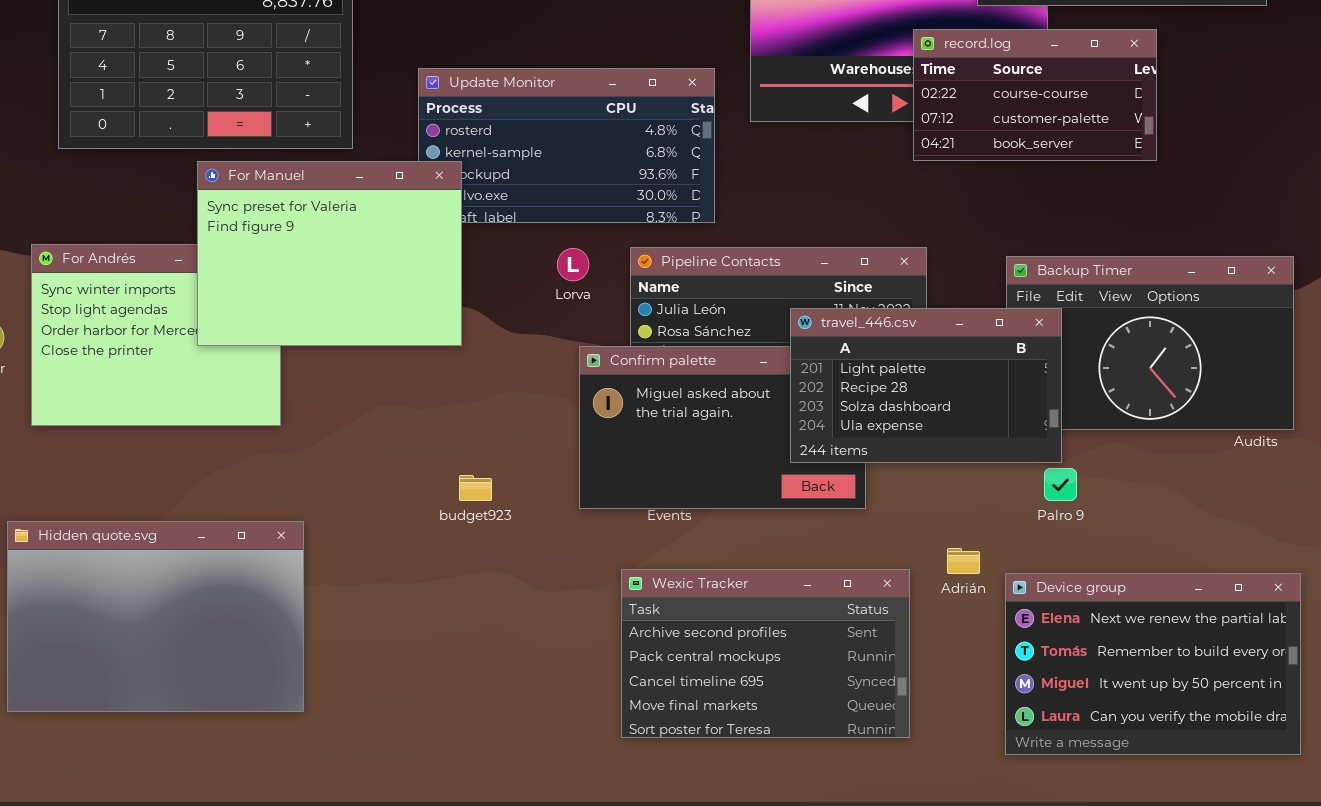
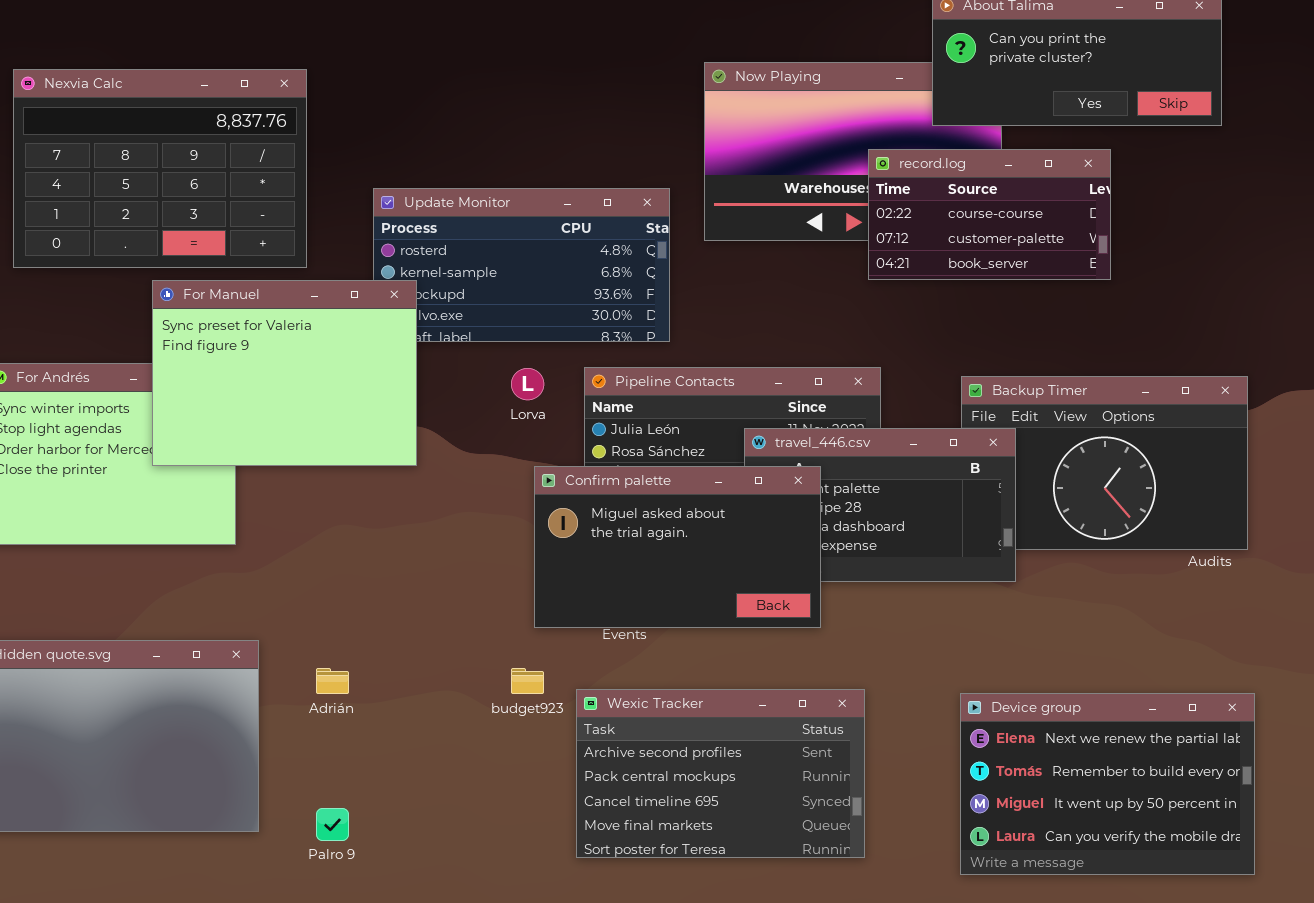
Confirm palette: [579,346,866,509] -> [534,466,821,628], raised
Palro 9: [1044,468,1077,501] -> [316,808,349,841], moved
budget923: [459,475,492,501] -> [511,668,544,694], moved
Adrián: [947,548,980,574] -> [316,668,349,694], moved

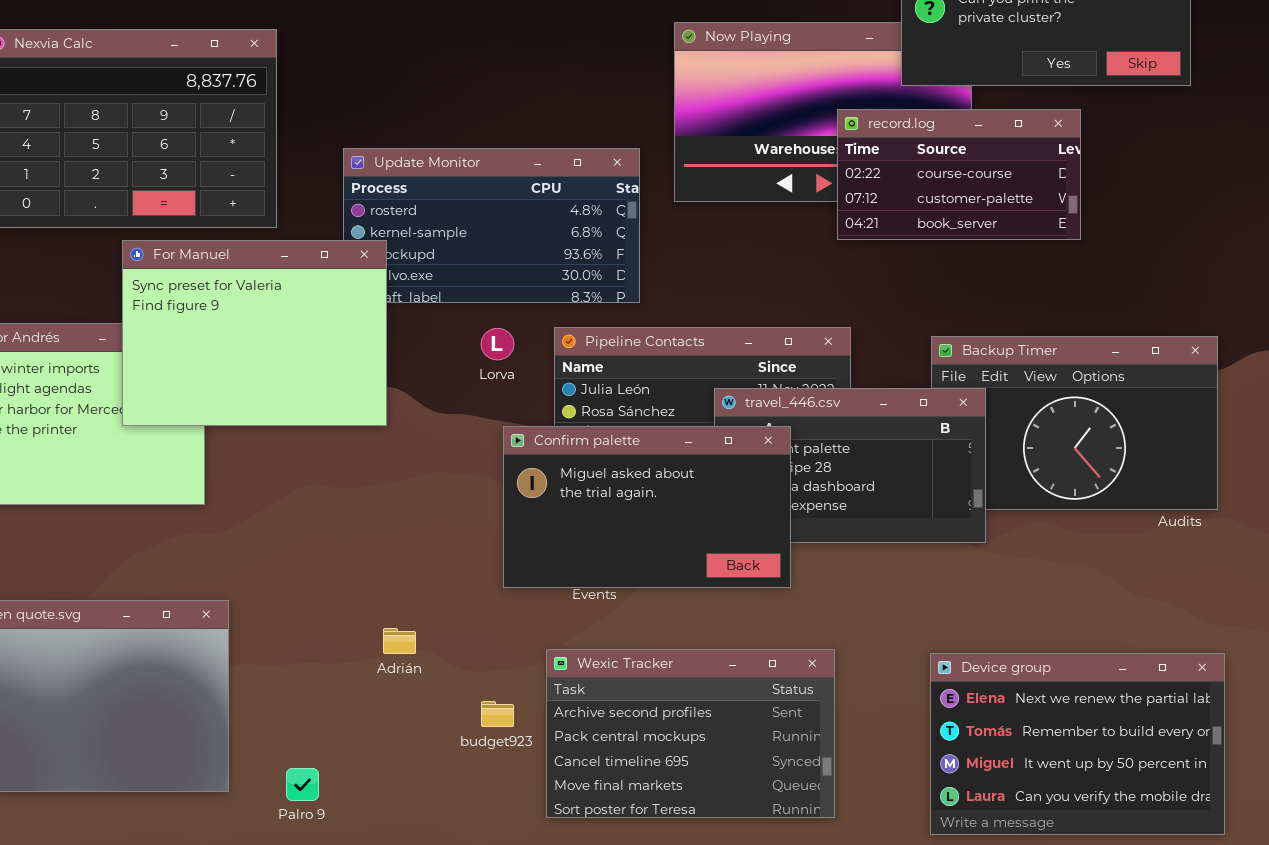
Adrián: [316,668,349,694] -> [383,628,416,654], moved
budget923: [511,668,544,694] -> [481,701,514,727], moved

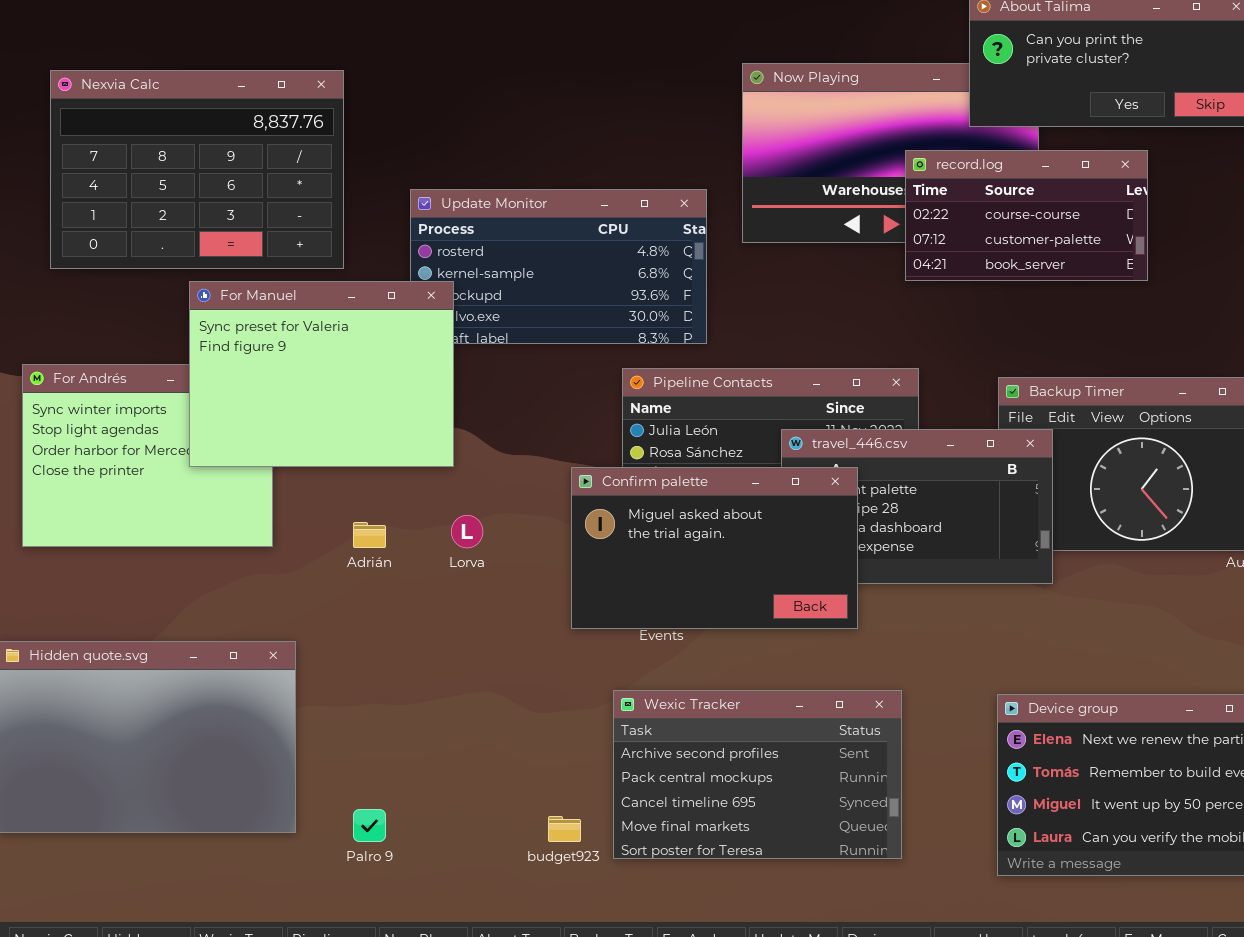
Lorva: [481,328,514,360] -> [451,515,483,548], moved
Adrián: [383,628,416,654] -> [353,522,386,548], moved
budget923: [481,701,514,727] -> [548,816,581,842], moved

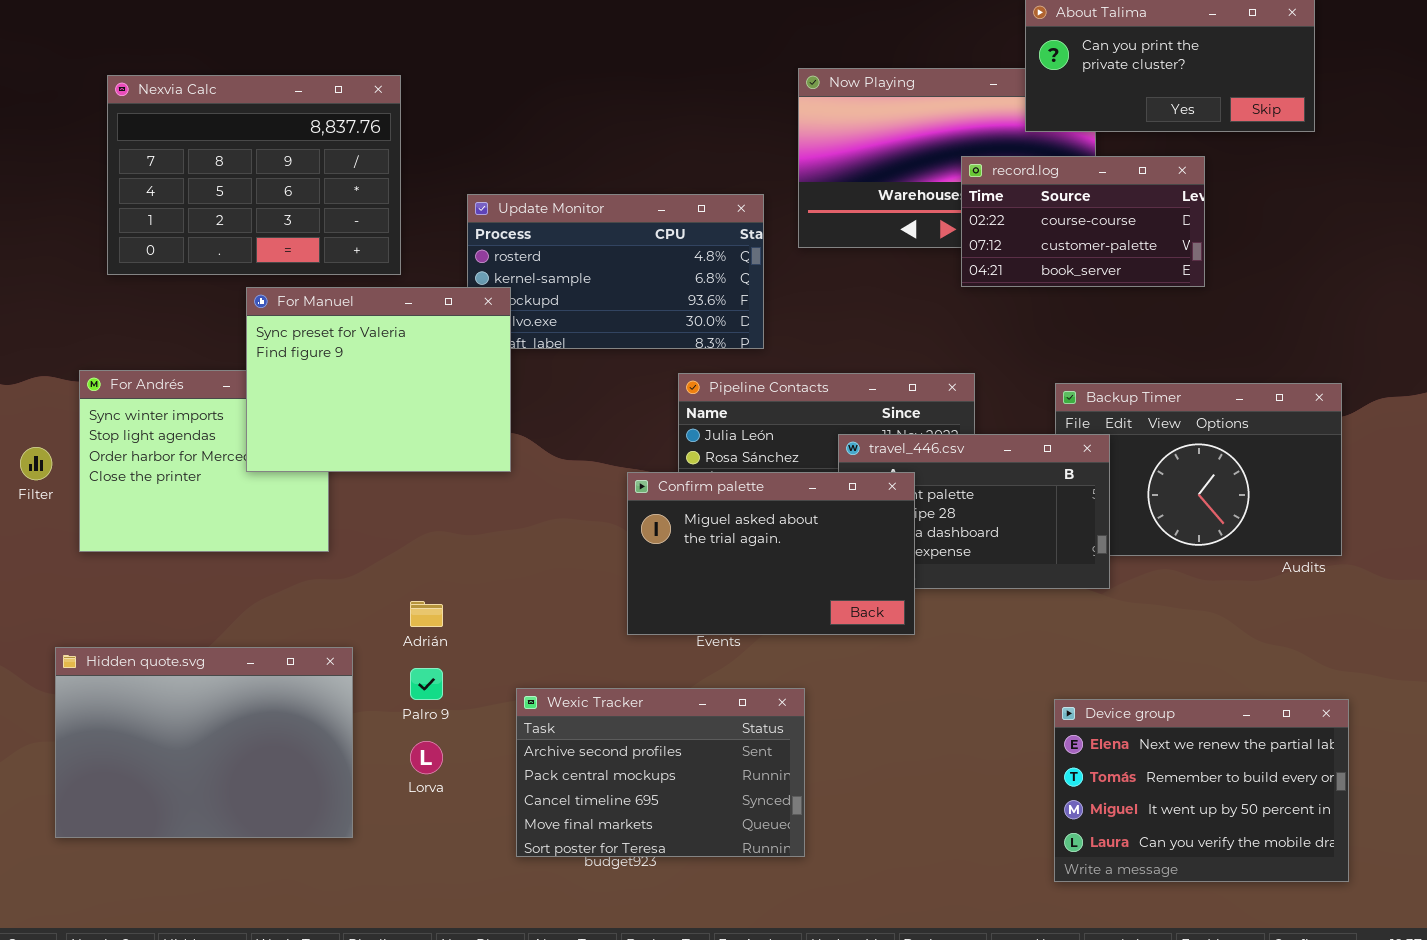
Lorva: [451,515,483,548] -> [410,741,443,774], moved
Adrián: [353,522,386,548] -> [410,601,443,627], moved
Wexic Tracker: [613,690,902,859] -> [516,688,805,857], moved
Palro 9: [353,809,386,842] -> [410,668,443,700], moved

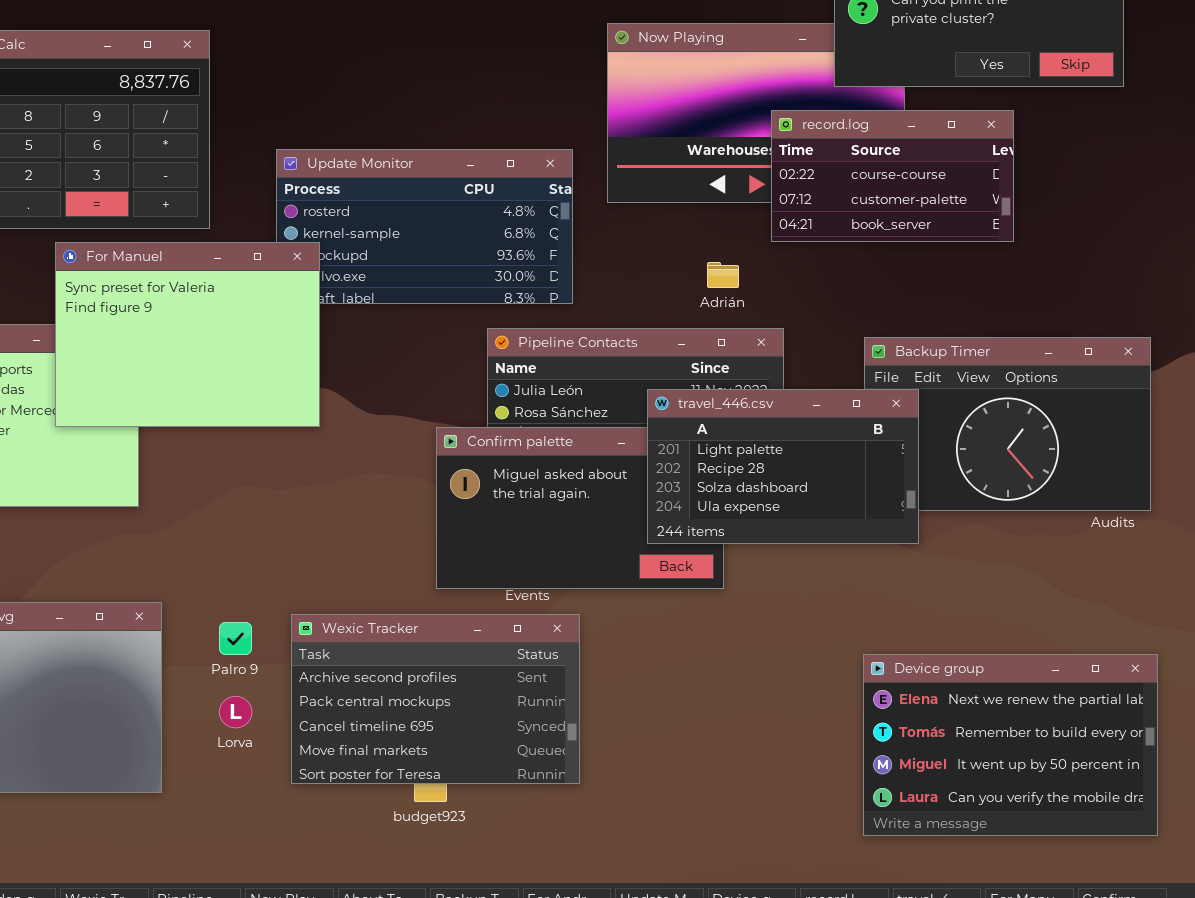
travel_446.csv: [838,434,1110,589] -> [647,389,919,544], raised
Adrián: [410,601,443,627] -> [707,262,739,288], moved
Wexic Tracker: [516,688,805,857] -> [291,614,580,784], moved

